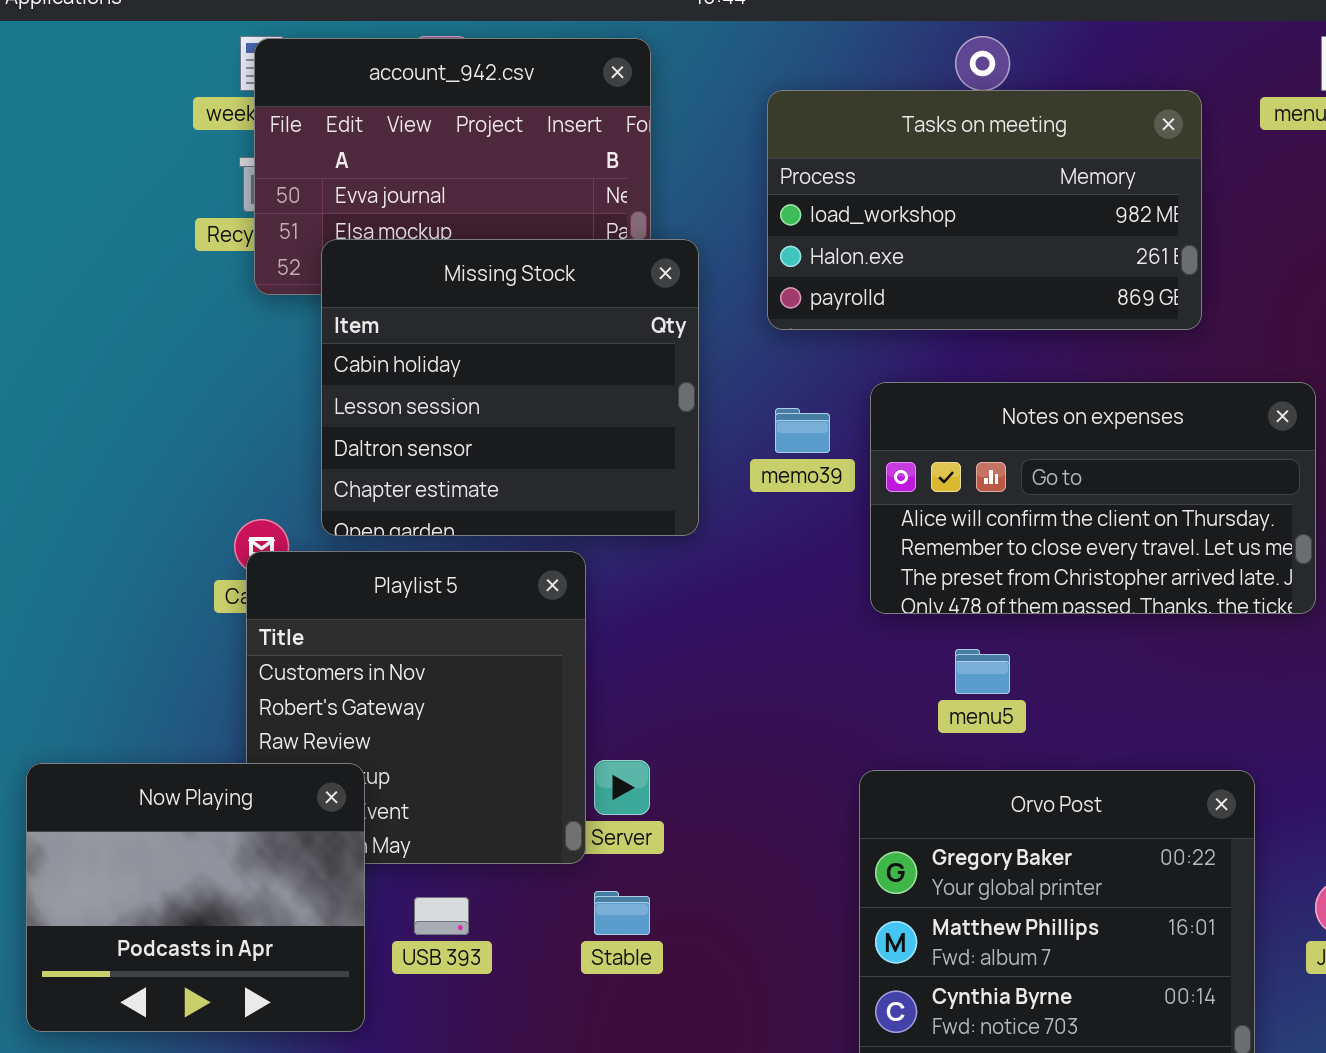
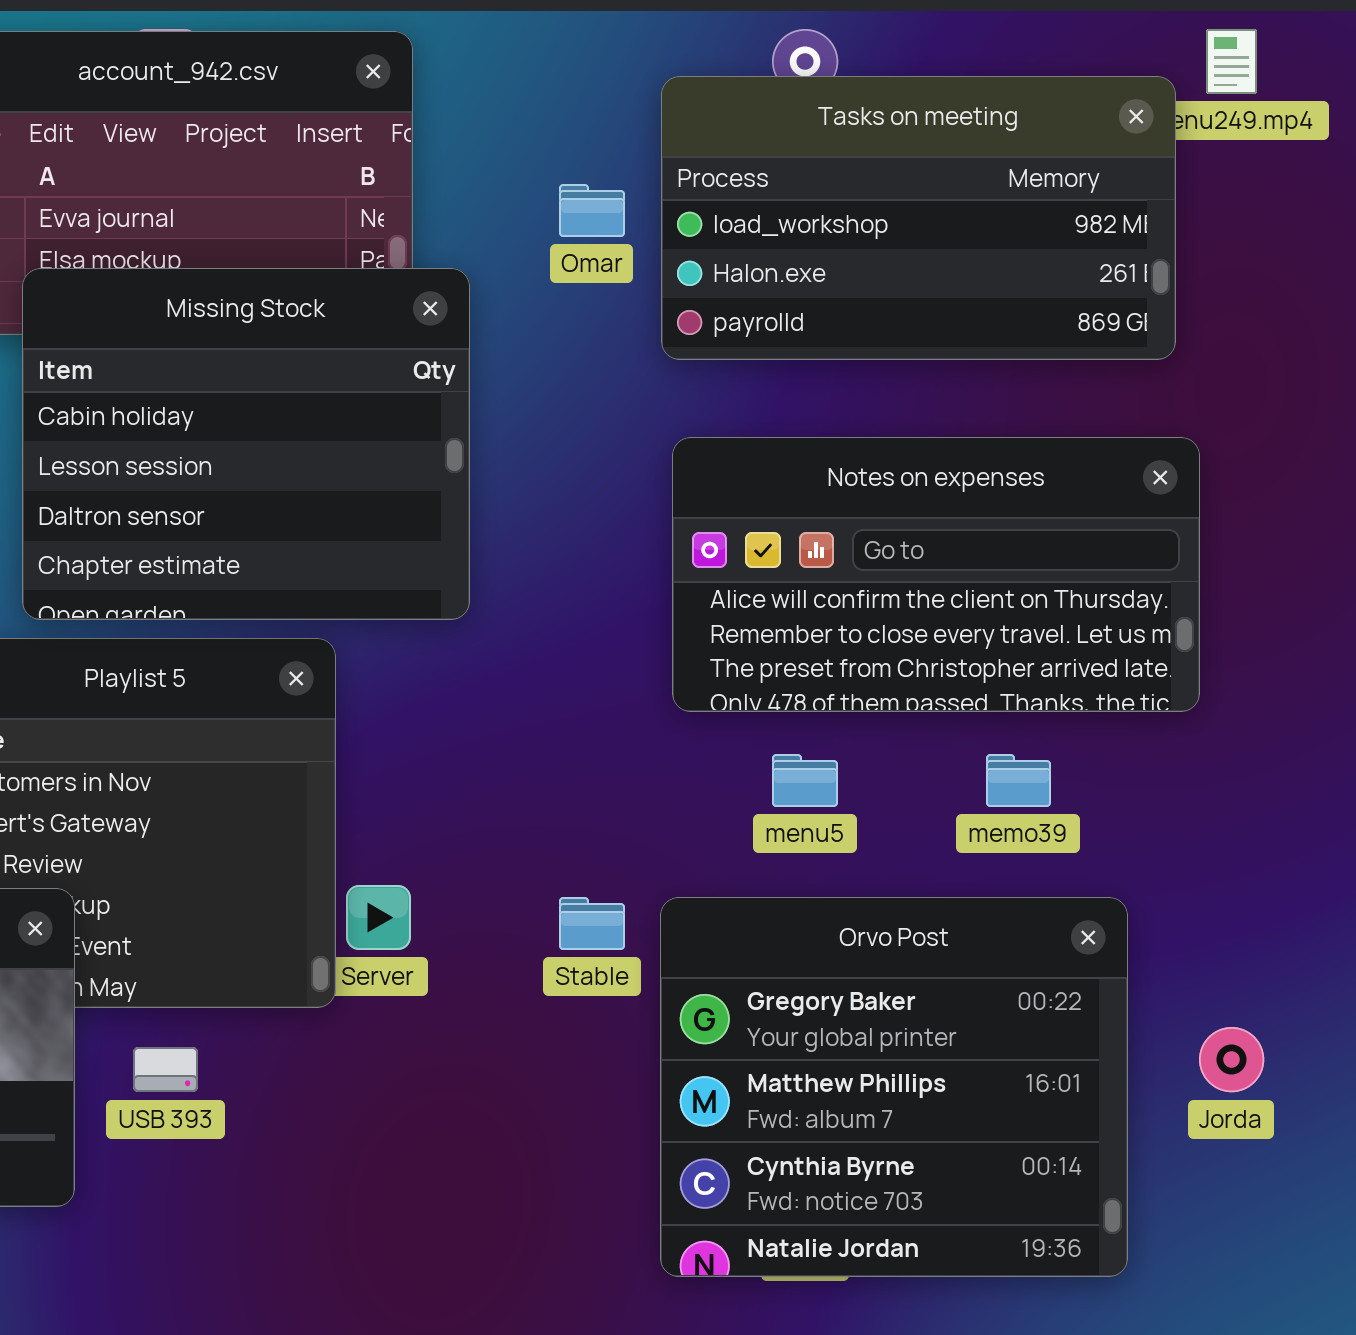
Tasks on meeting: [767,90,1202,330] -> [661,76,1176,360], moved
memo39: [775,408,830,453] -> [986,754,1051,807], moved
Stable: [594,891,650,935] -> [559,897,625,950], moved

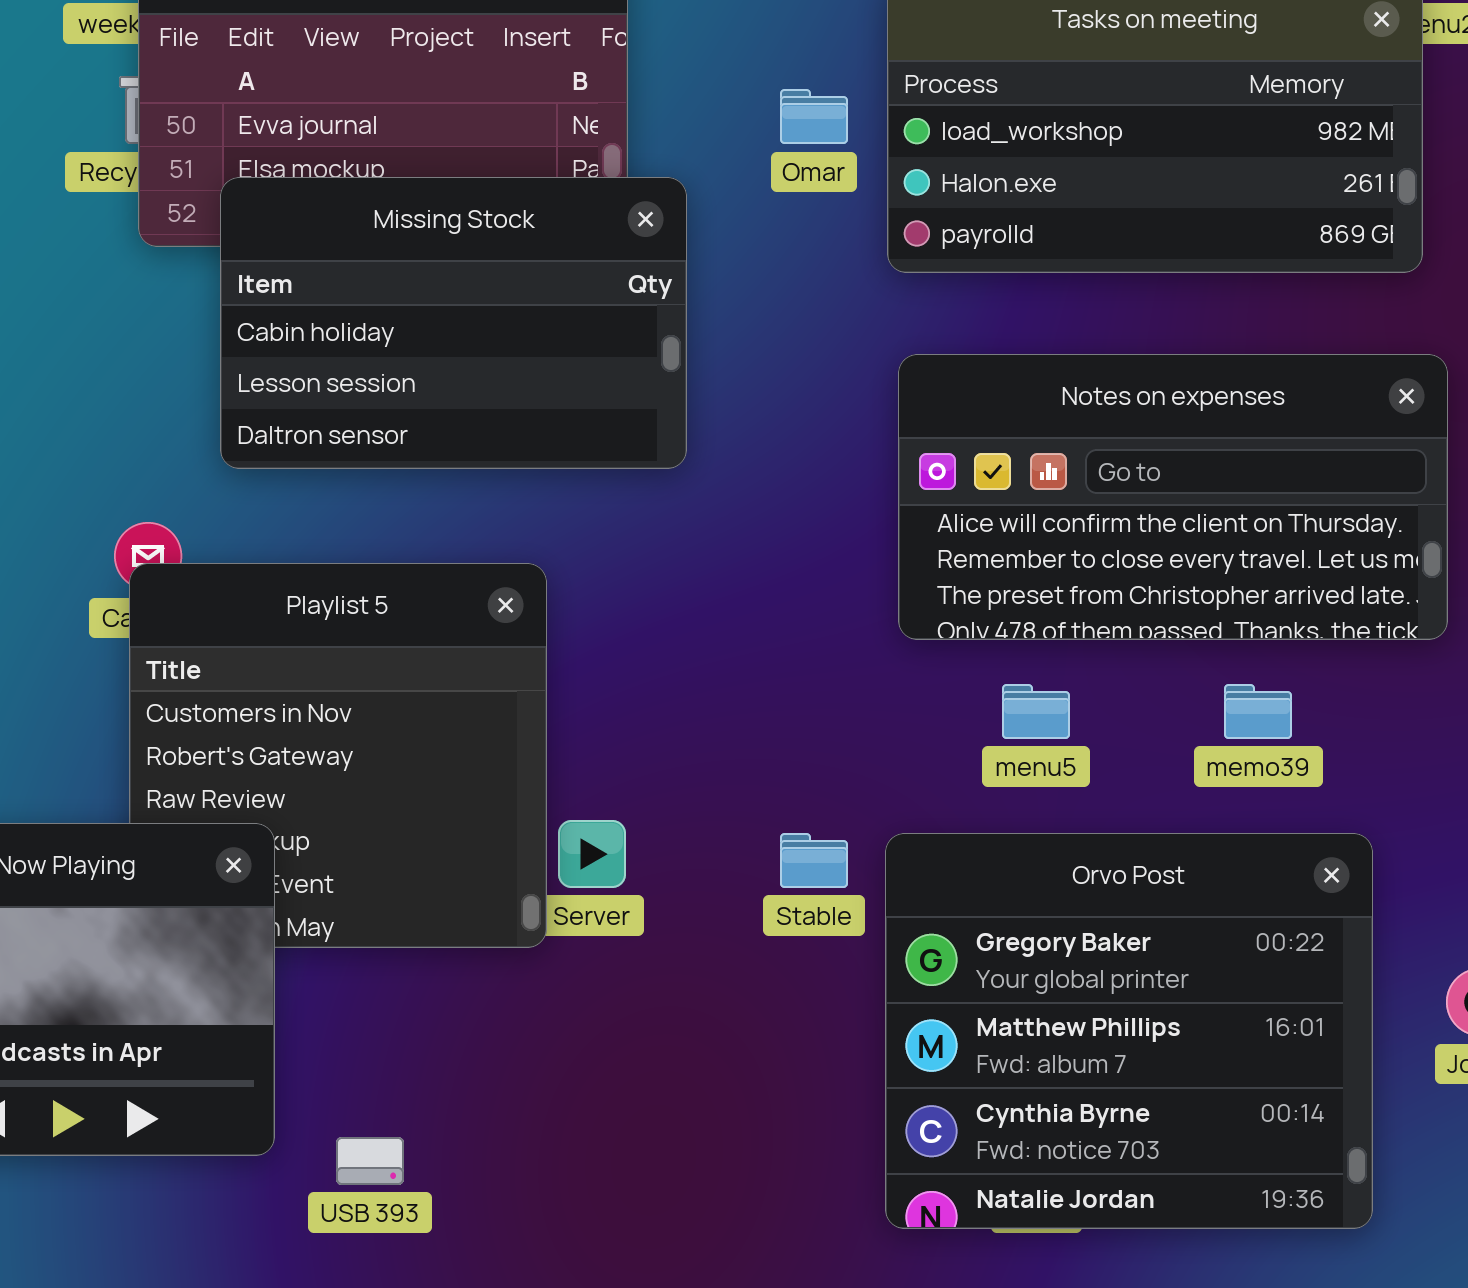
Missing Stock: [22,268,470,620] -> [220,177,687,469], resized
USB 393: [133,1047,198,1092] -> [336,1137,404,1185], moved

